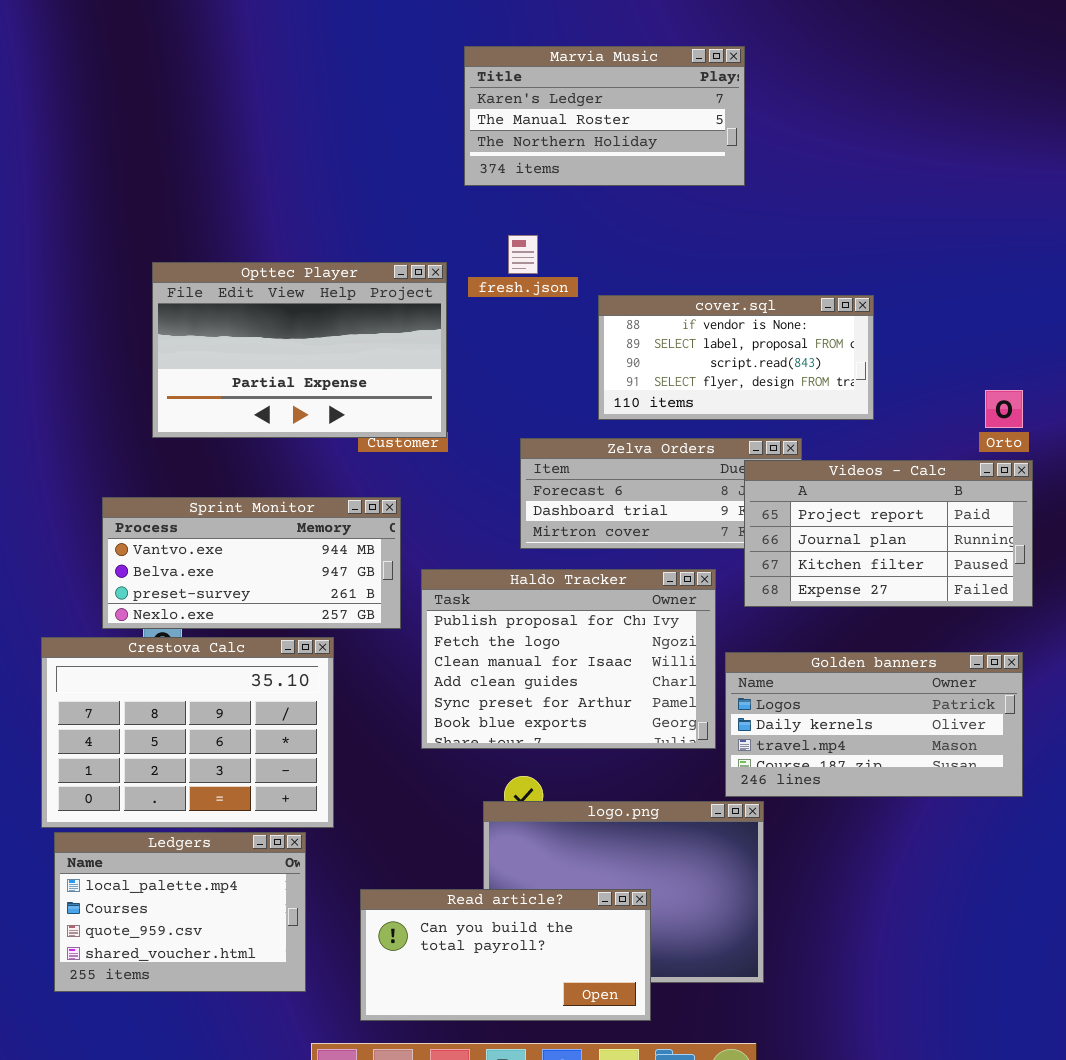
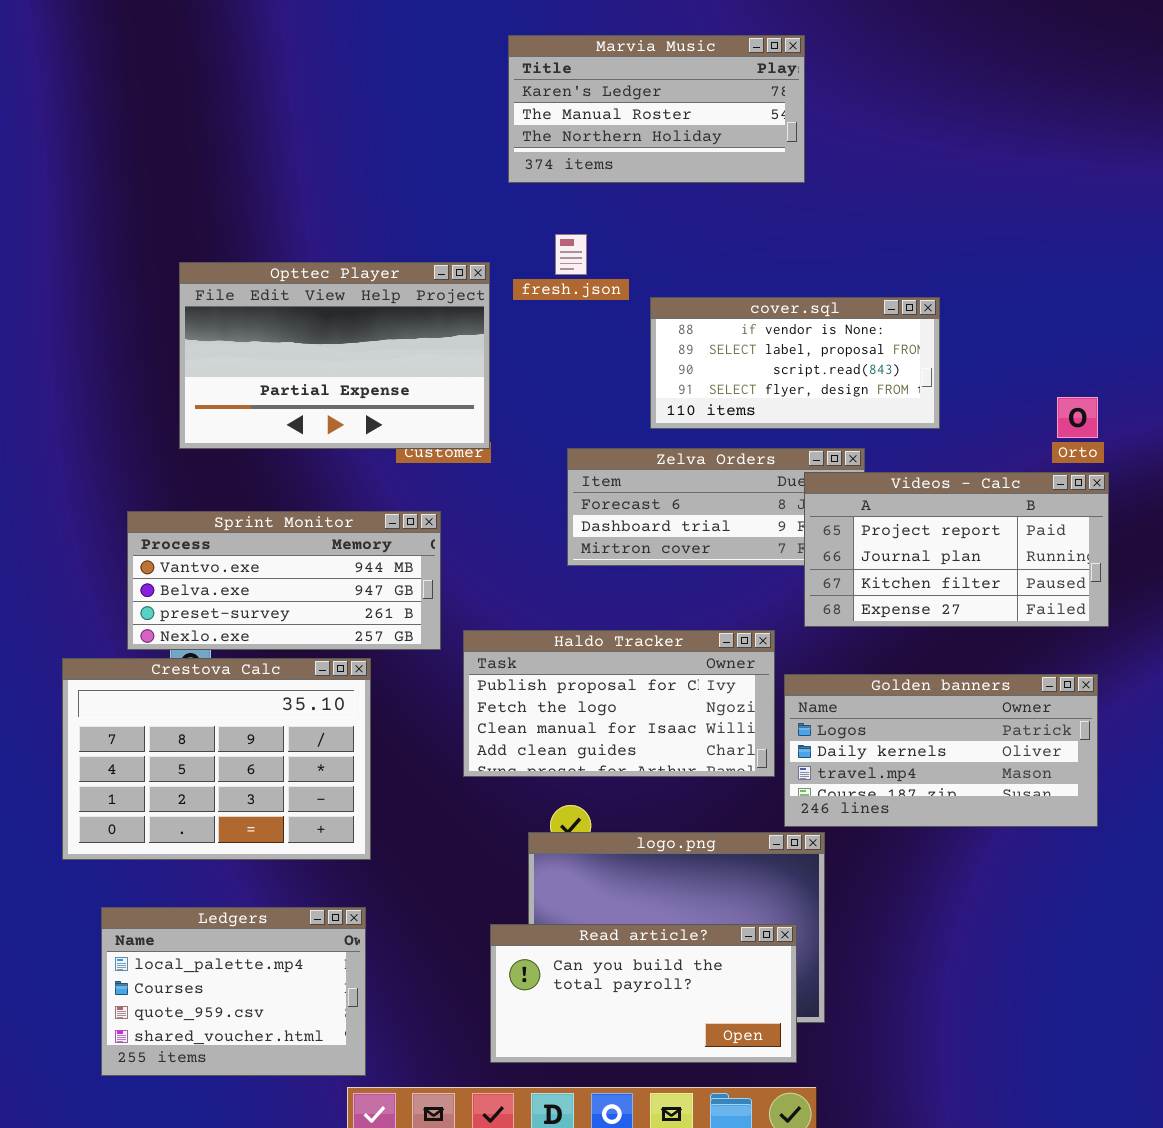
Haldo Tracker: [421,569,716,749] -> [463,630,775,777], resized
Ledgers: [54,832,306,992] -> [101,907,366,1076], moved
Read article?: [360,889,651,1021] -> [490,924,797,1063], moved

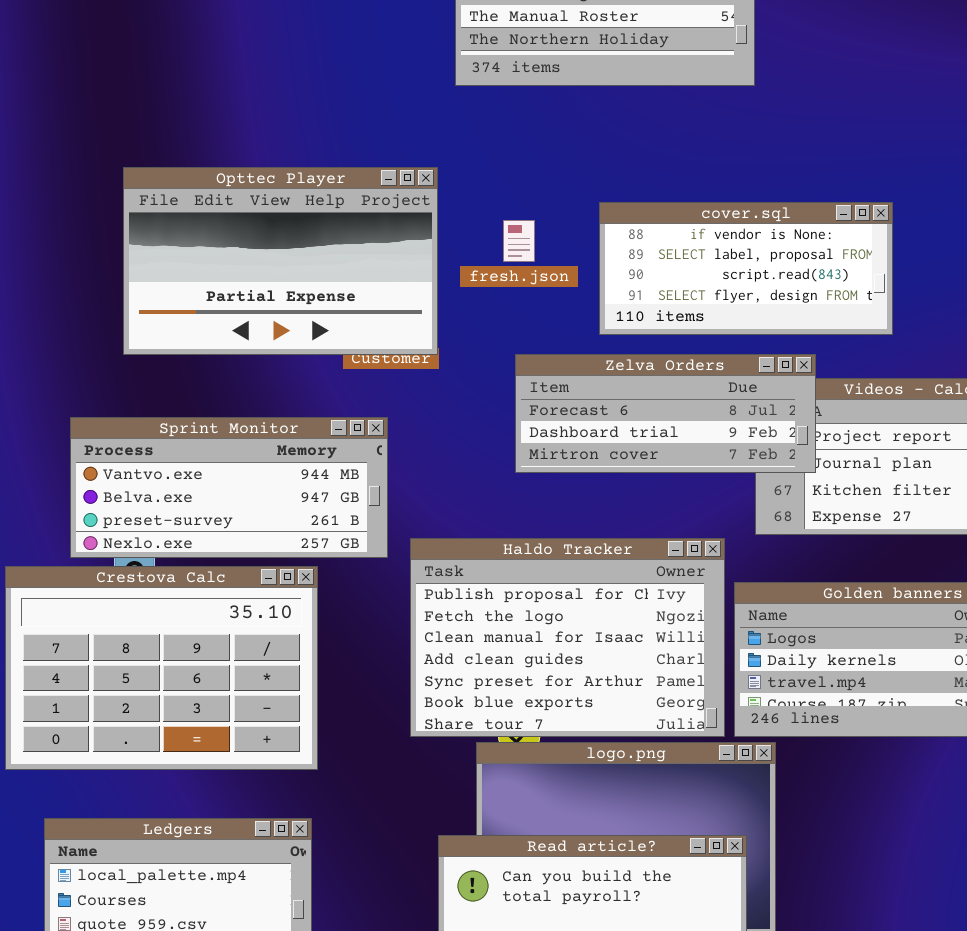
fresh.json: [555,234,587,275] -> [503,220,535,262], moved
Zelva Orders: [567,448,865,566] -> [515,354,816,473], raised
Haldo Tracker: [463,630,775,777] -> [410,538,725,737], resized

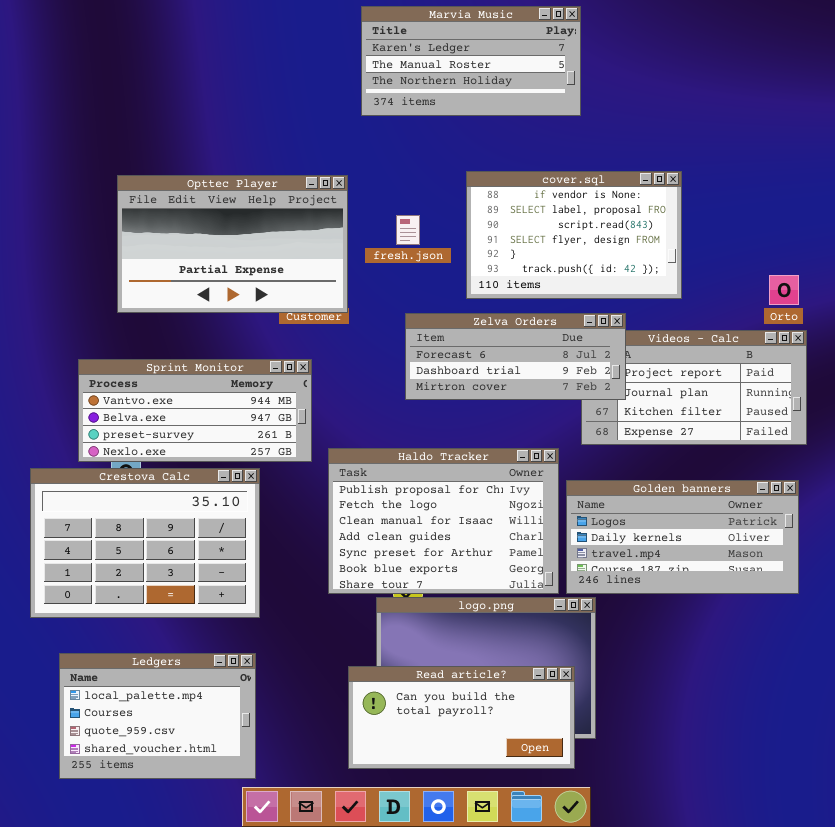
cover.sql: [599,202,893,335] -> [466,171,682,299], resized

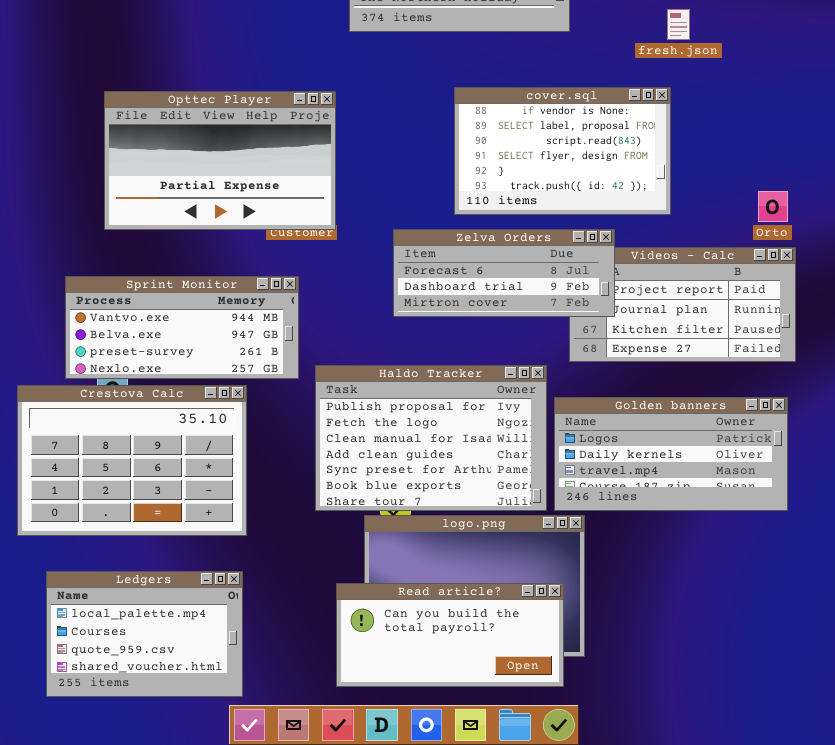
fresh.json: [396,215,420,245] -> [667,9,690,40], moved

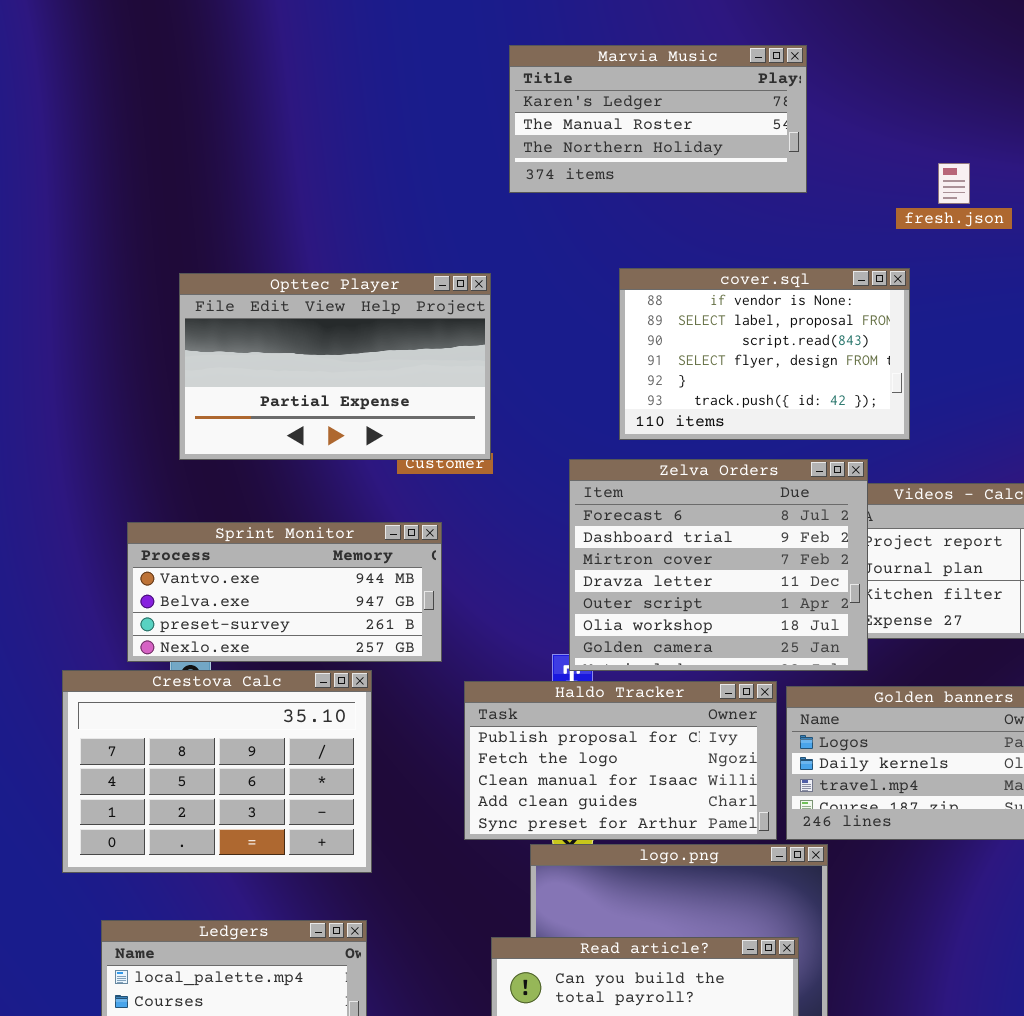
cover.sql: [454,87,671,215] -> [619,268,910,440], moved
Zelva Orders: [393,229,615,317] -> [569,459,868,671], resized
Haldo Tracker: [315,365,547,511] -> [464,681,777,840], resized

